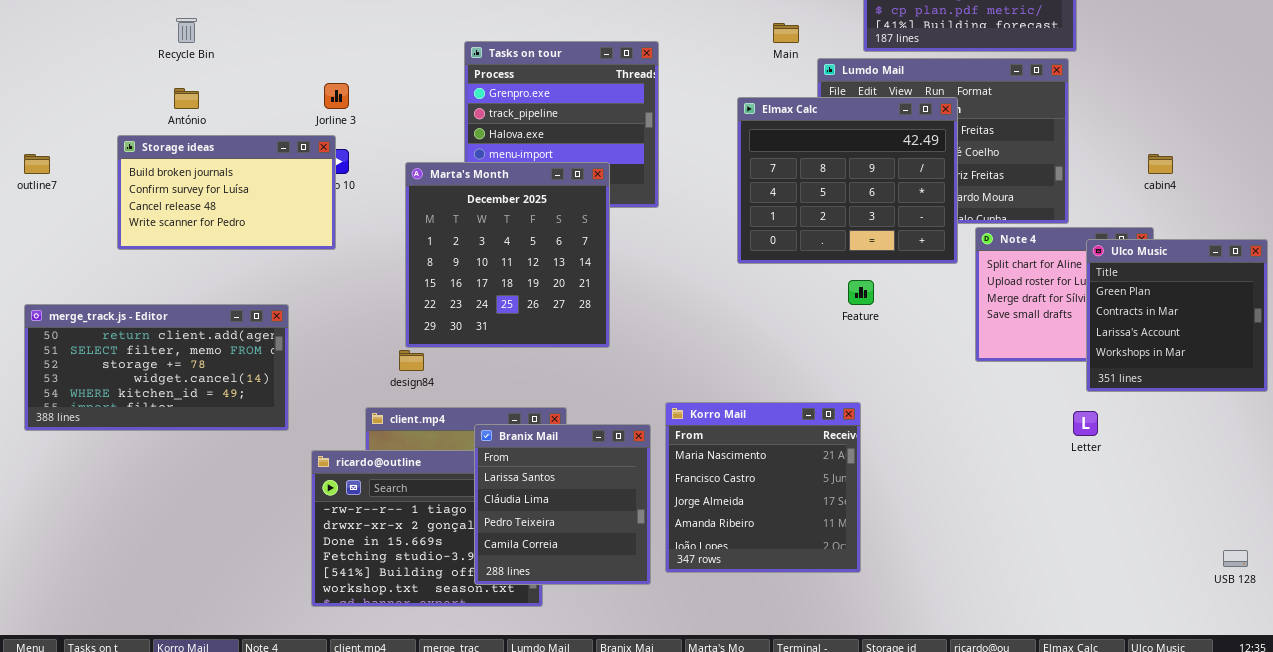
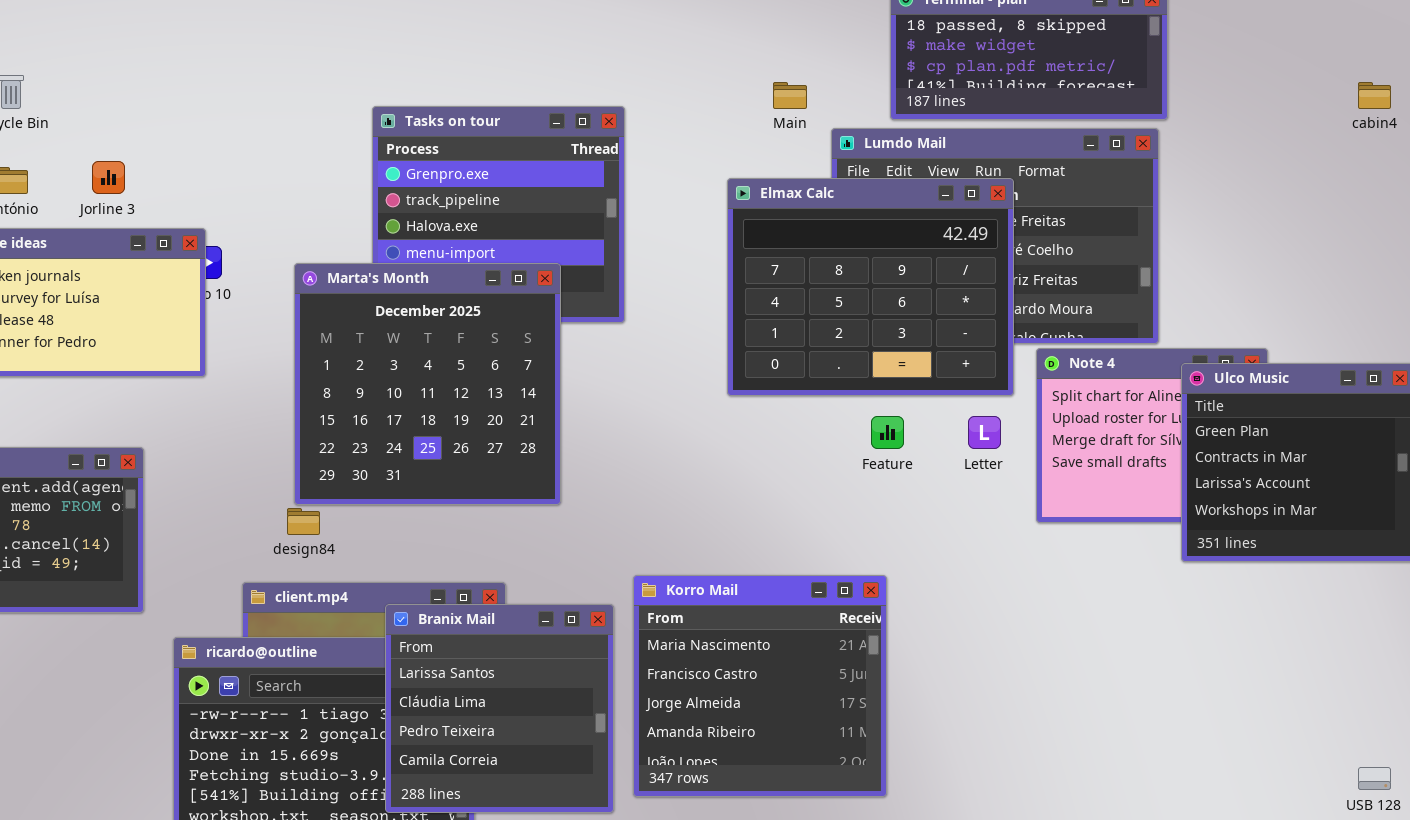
Jorline 3: [324,83,349,109] -> [92,161,125,194], moved
cabin4: [1148,154,1173,174] -> [1358,82,1391,109], moved
Letter: [1073,411,1098,436] -> [968,416,1001,449], moved

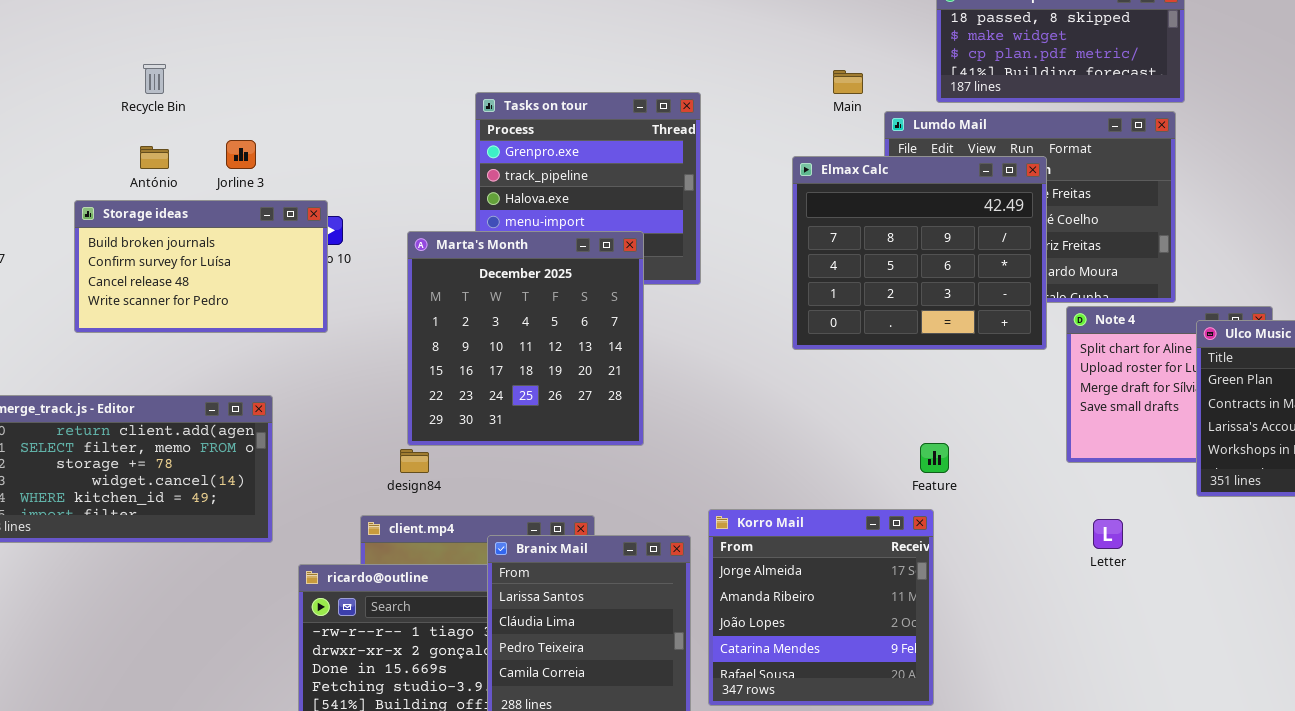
Feature: [871,416,904,449] -> [920,443,949,473], moved
Letter: [968,416,1001,449] -> [1093,519,1123,549], moved
Korro Mail: [633,575,887,797] -> [708,509,934,706], scrolled down 2 rows

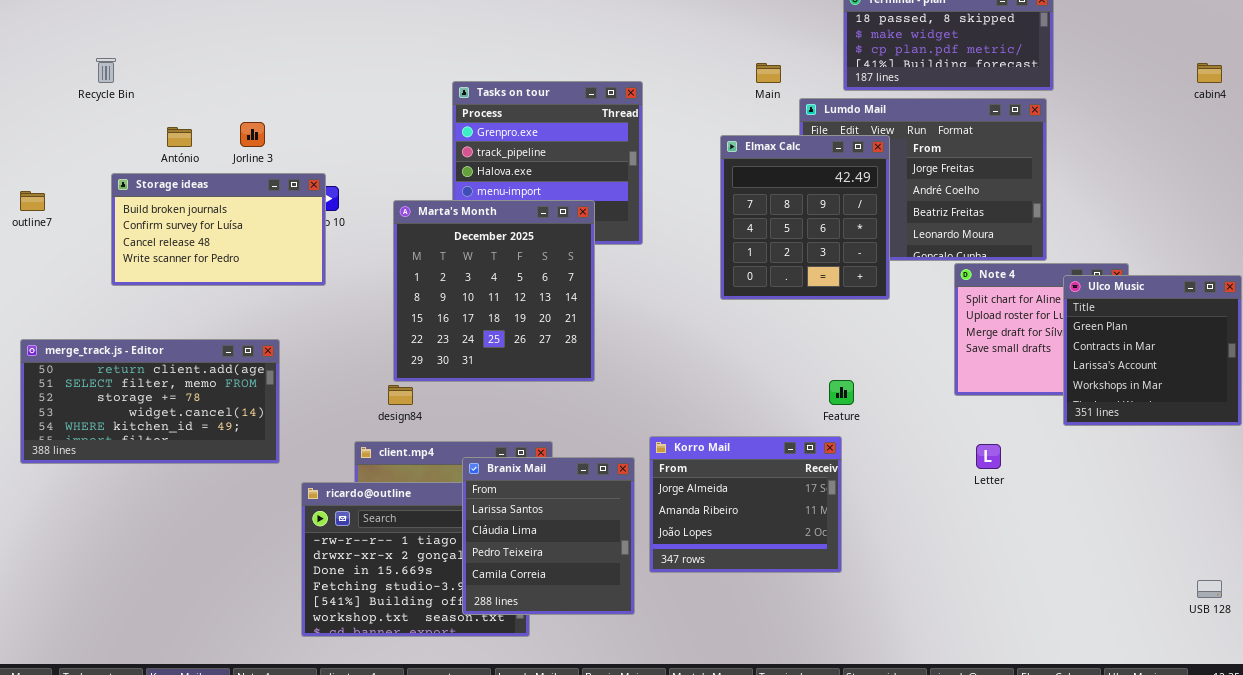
Recycle Bin: [143,64,166,94] -> [96,58,116,83], moved
Elmax Calc: [792,156,1047,350] -> [720,135,890,300], resized
Korro Mail: [708,509,934,706] -> [649,436,842,573], resized

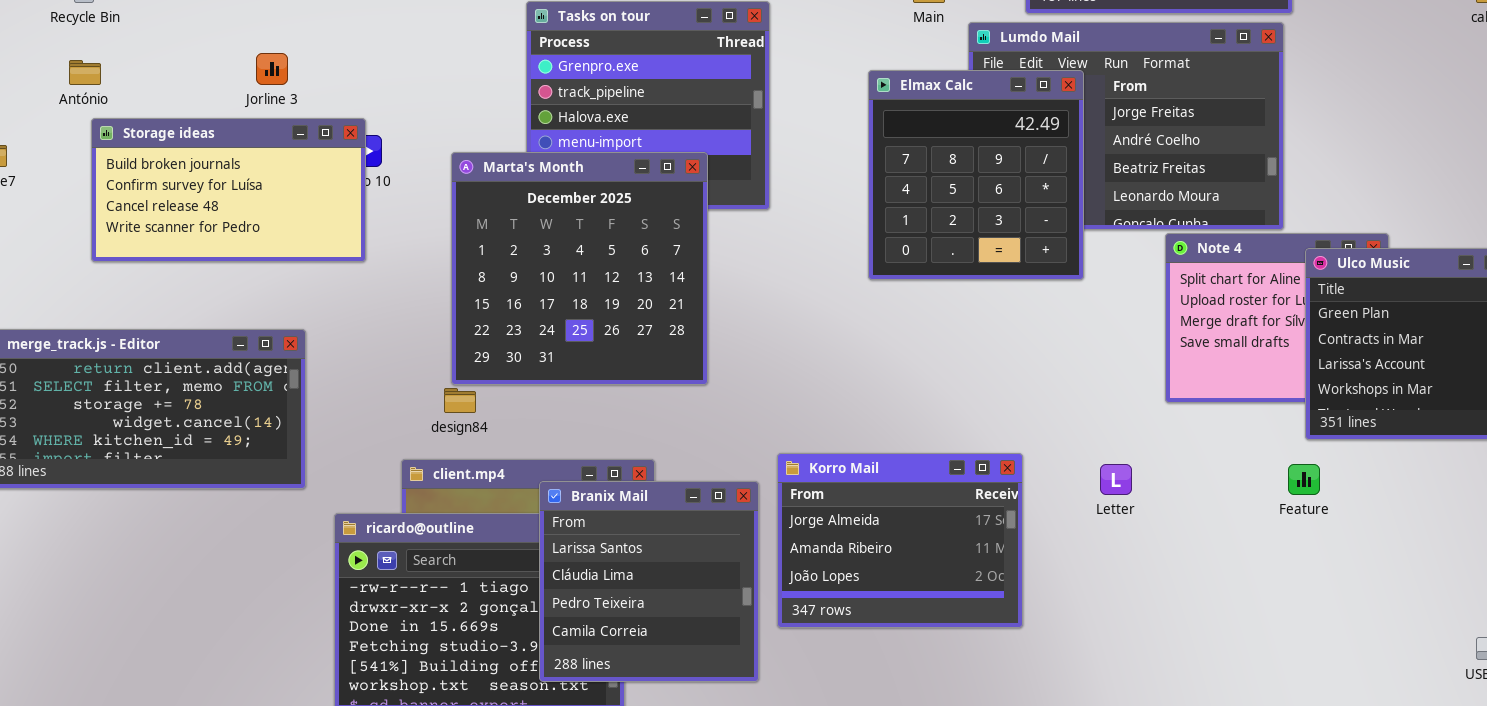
António: [167,127,192,147] -> [69,60,101,85], moved
Feature: [829,380,854,405] -> [1288,464,1320,495], moved
Letter: [976,444,1001,469] -> [1100,464,1132,495], moved

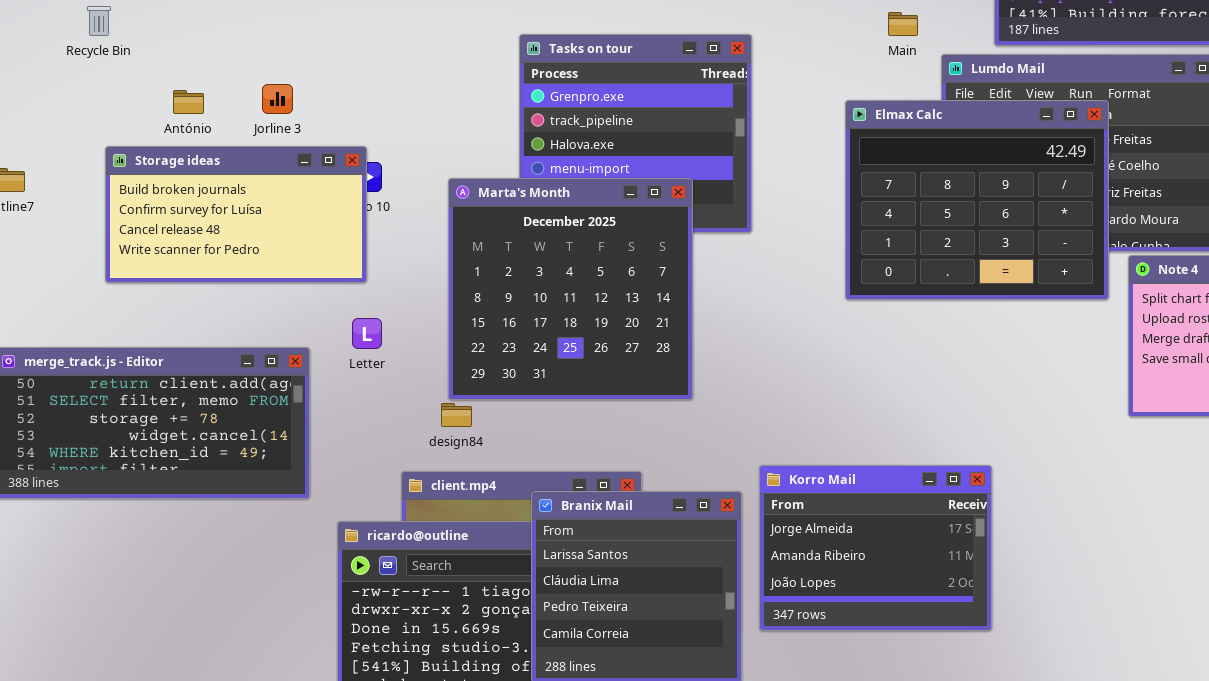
António: [69,60,101,85] -> [173,90,204,114], moved
Elmax Calc: [868,70,1084,280] -> [845,100,1109,300], resized
Letter: [1100,464,1132,495] -> [352,318,382,349], moved

